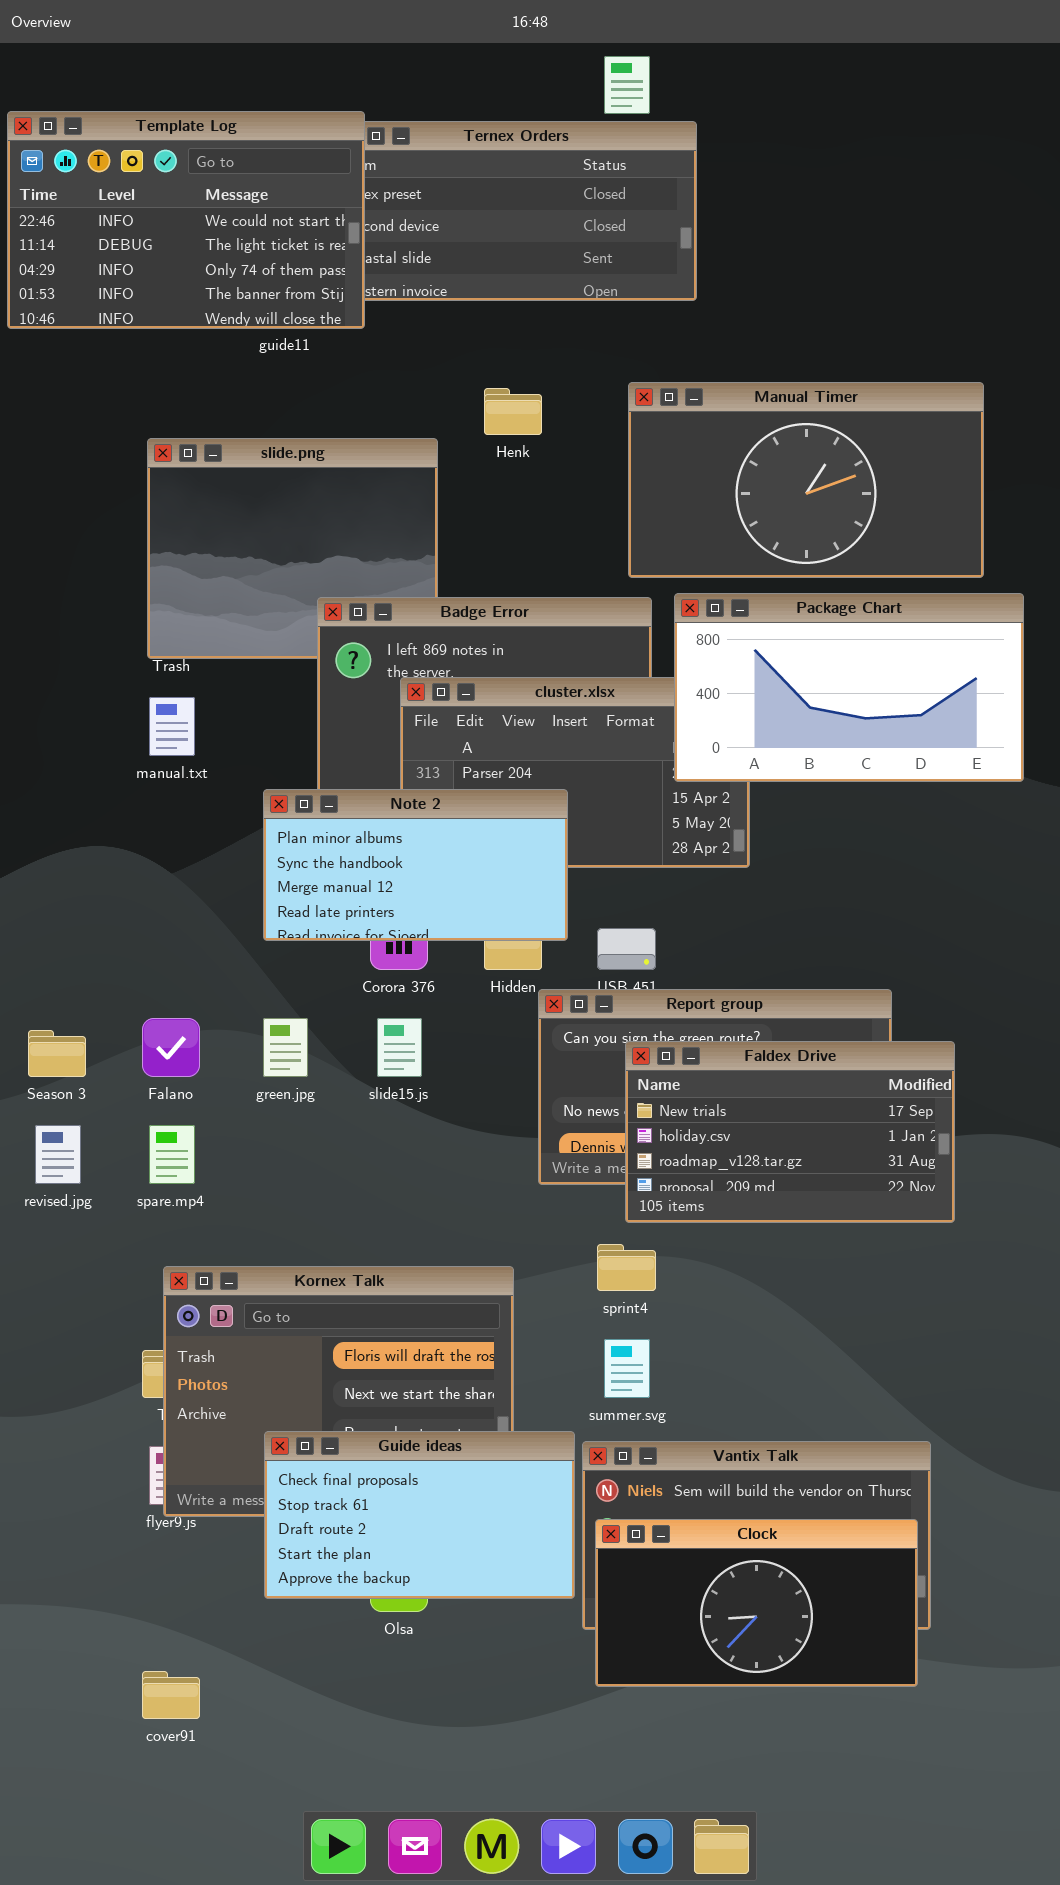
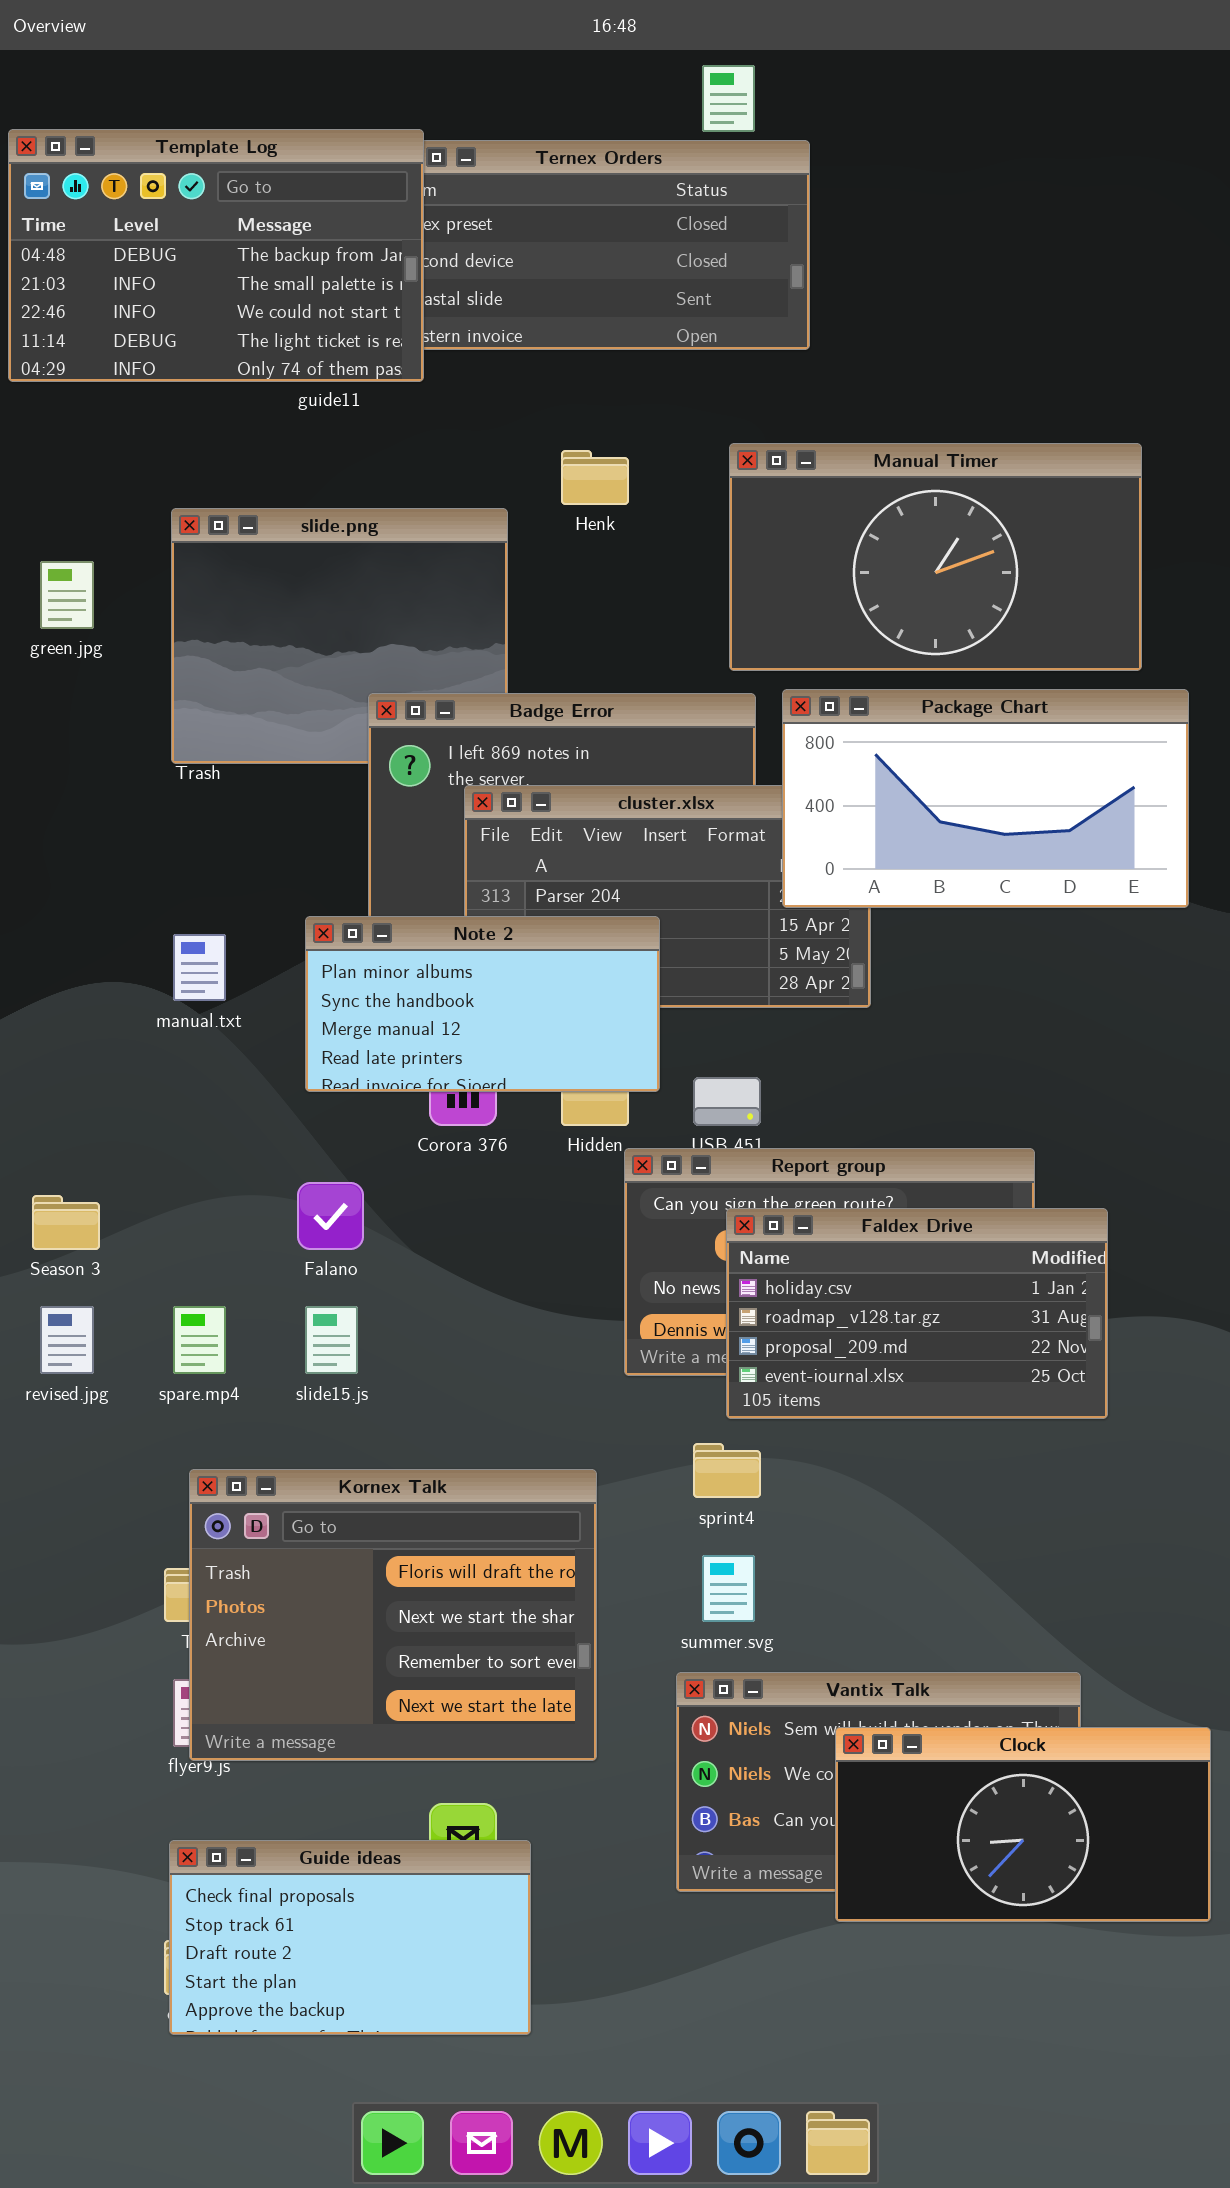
Template Log: [7,111,365,329] -> [8,129,424,382], scrolled up 2 rows
manual.txt: [149,697,195,756] -> [173,934,226,1001], moved
Falano: [142,1018,200,1077] -> [297,1182,364,1250], moved
green.jpg: [263,1018,308,1077] -> [40,561,94,629], moved
slide15.js: [377,1018,422,1077] -> [305,1306,358,1374], moved
Faldex Drive: [625,1041,955,1223] -> [726,1208,1108,1419], scrolled down 1 row
Guide ideas: [264,1431,575,1599] -> [169,1840,531,2035], moved
Clock: [595,1519,918,1687] -> [835,1727,1211,1922], moved

